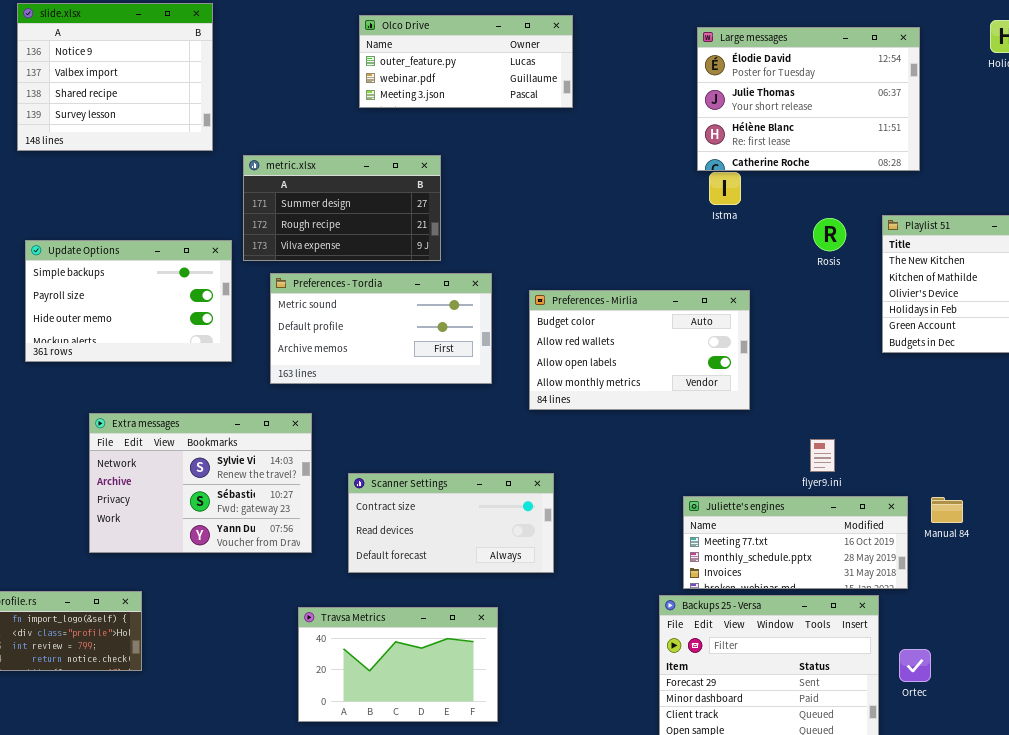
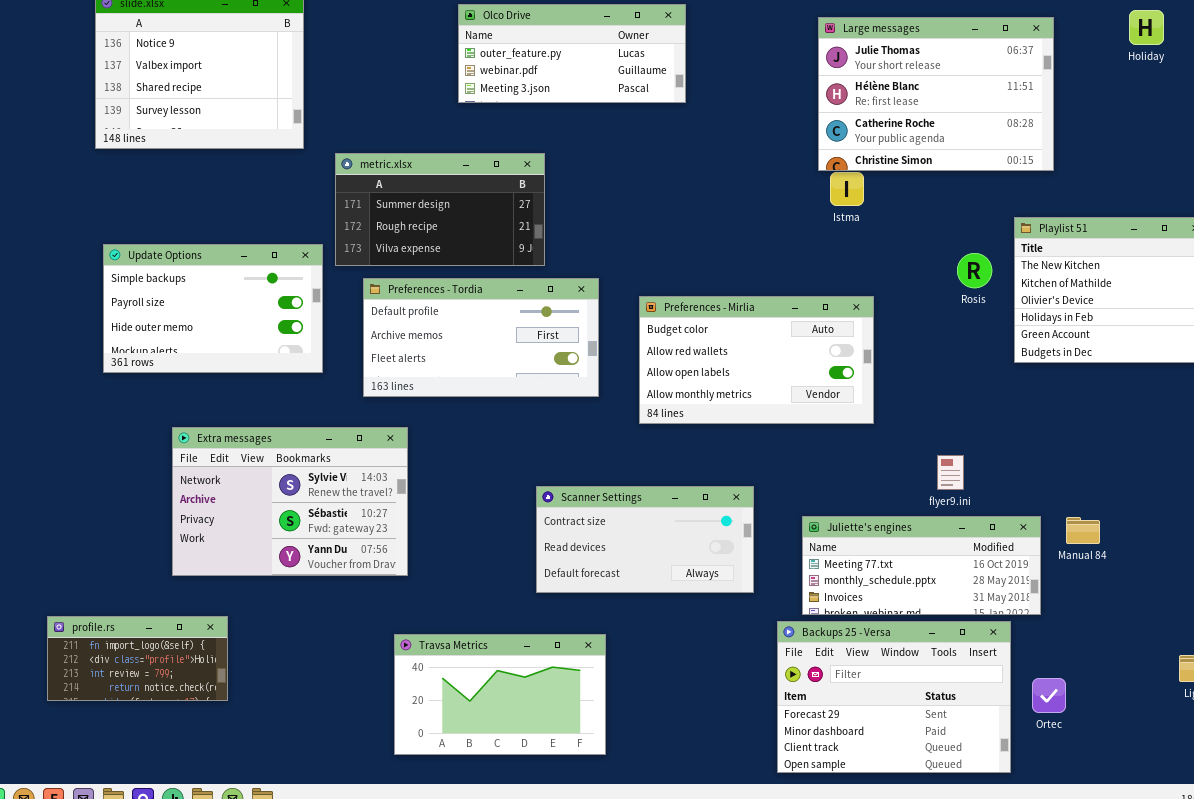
Large messages: [697,27,920,171] -> [818,17,1054,171], scrolled down 1 row
Rosis: [813,218,846,251] -> [957,253,992,288], moved
Preferences - Tordia: [270,273,492,384] -> [363,278,599,397], scrolled down 1 row
Scanner Settings: [348,473,554,573] -> [536,486,754,593], moved

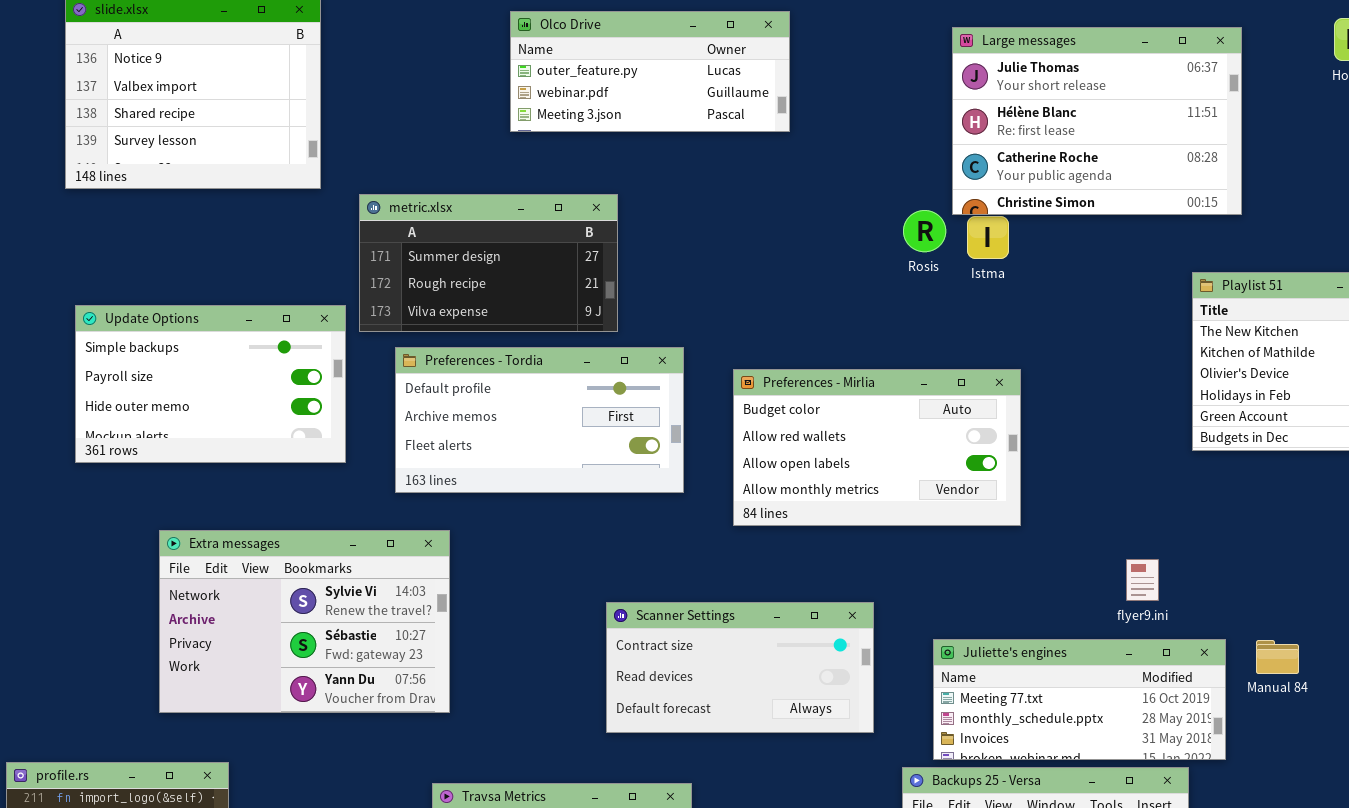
Rosis: [957,253,992,288] -> [903,210,946,252], moved
flyer9.ini: [937,455,964,490] -> [1126,559,1159,601], moved

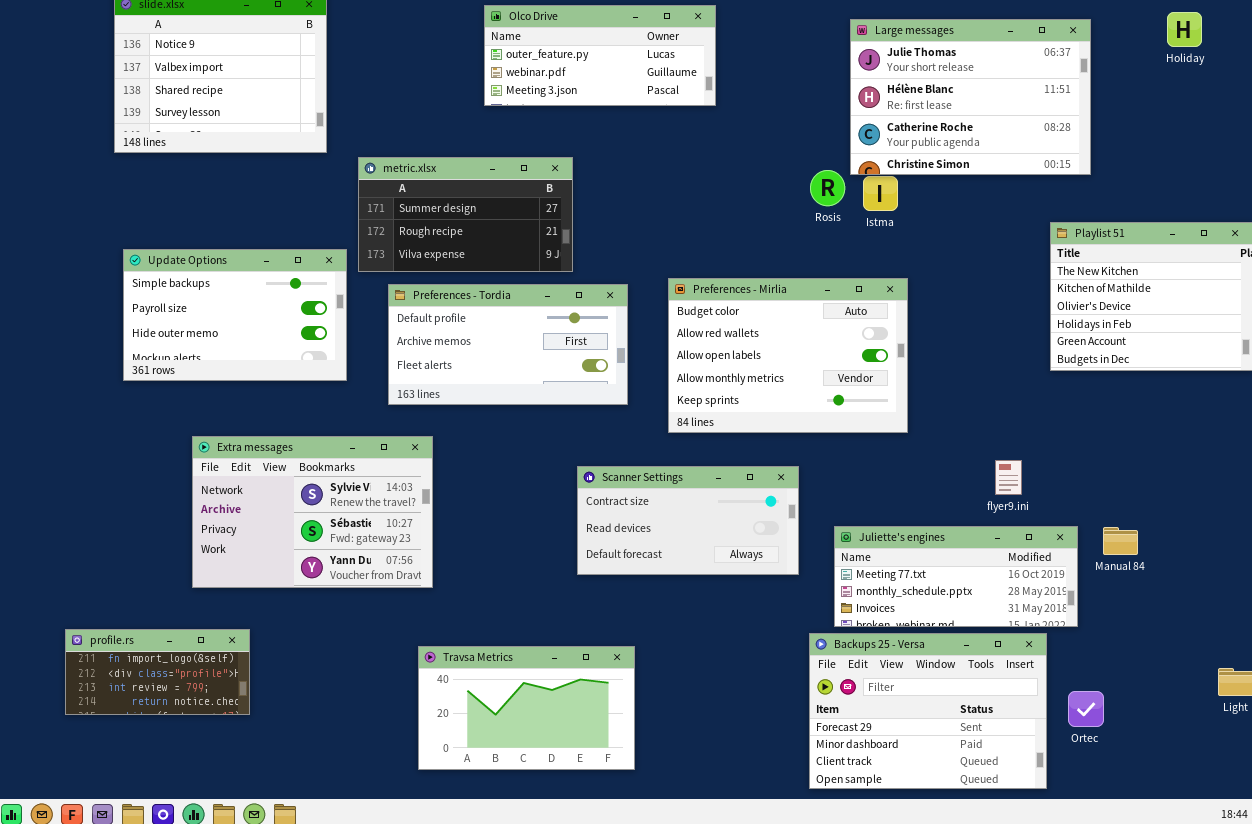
Preferences - Mirlia: [733,369,1021,526] -> [668,278,908,433], resized
Scanner Settings: [606,602,874,733] -> [577,466,799,575], moved

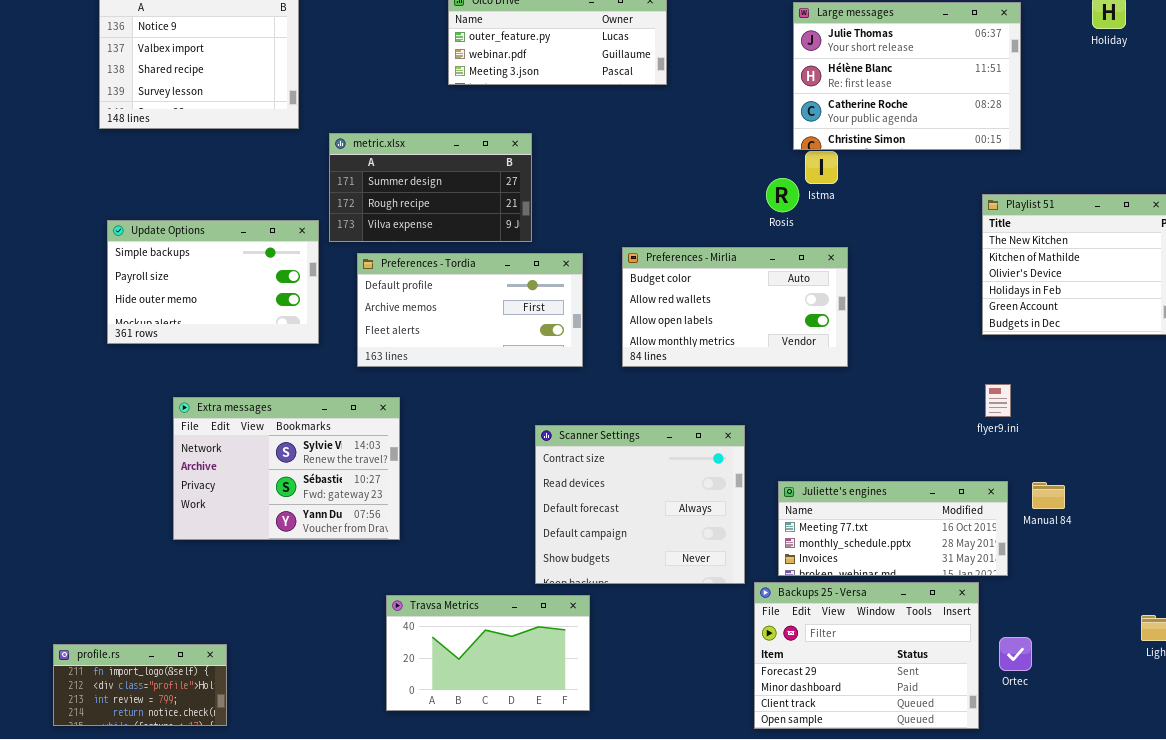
Rosis: [810,170,845,206] -> [766,178,799,212], moved
Preferences - Mirlia: [668,278,908,433] -> [622,247,848,367], resized
flyer9.ini: [995,460,1022,495] -> [985,384,1011,417], moved
Scanner Settings: [577,466,799,575] -> [535,425,745,584], resized
profile.rs: [65,629,250,715] -> [53,644,227,726], moved

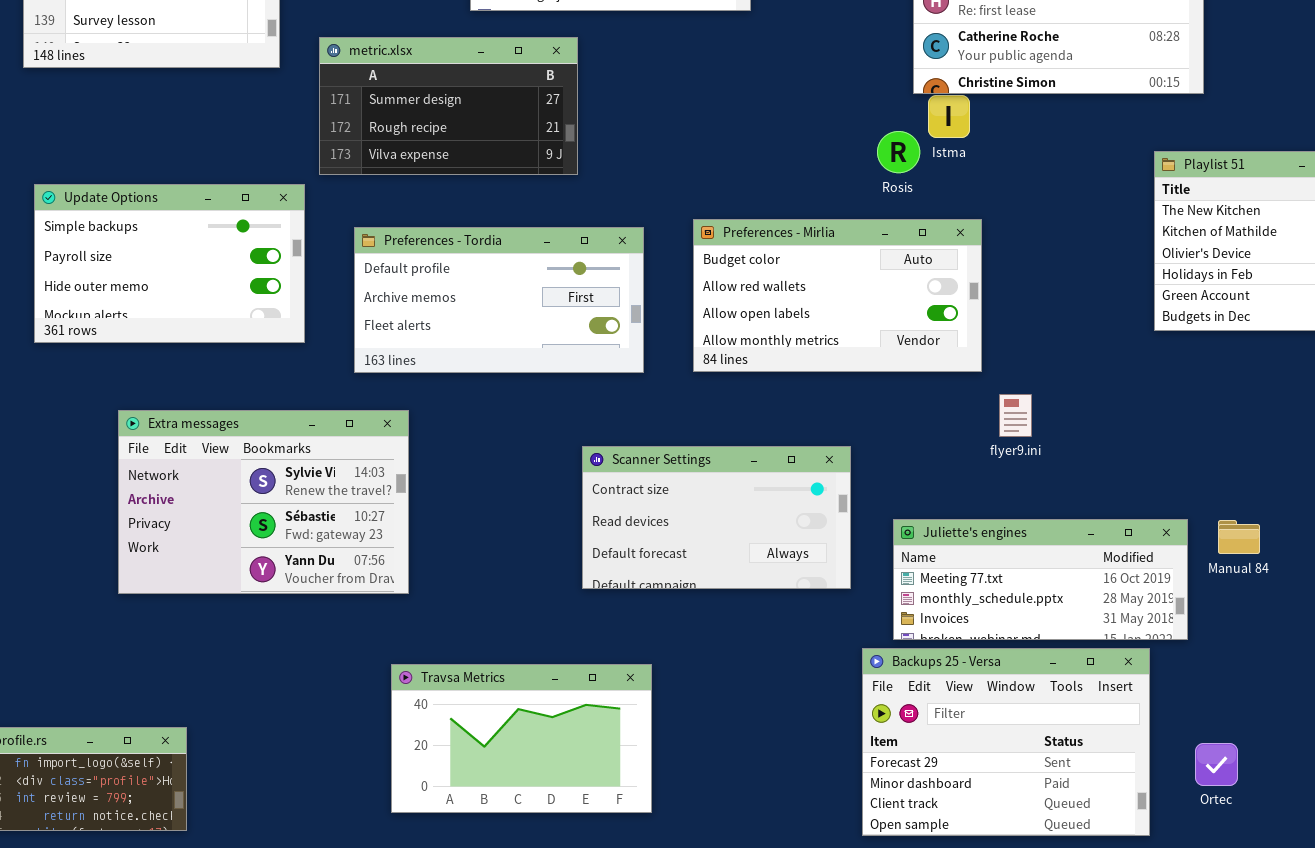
metric.xlsx: [329,133,532,242] -> [319,37,578,175], moved
flyer9.ini: [985,384,1011,417] -> [999,394,1032,437], moved
Scanner Settings: [535,425,745,584] -> [582,446,851,589], resized
Ortec: [999,637,1032,671] -> [1195,743,1238,786], moved

